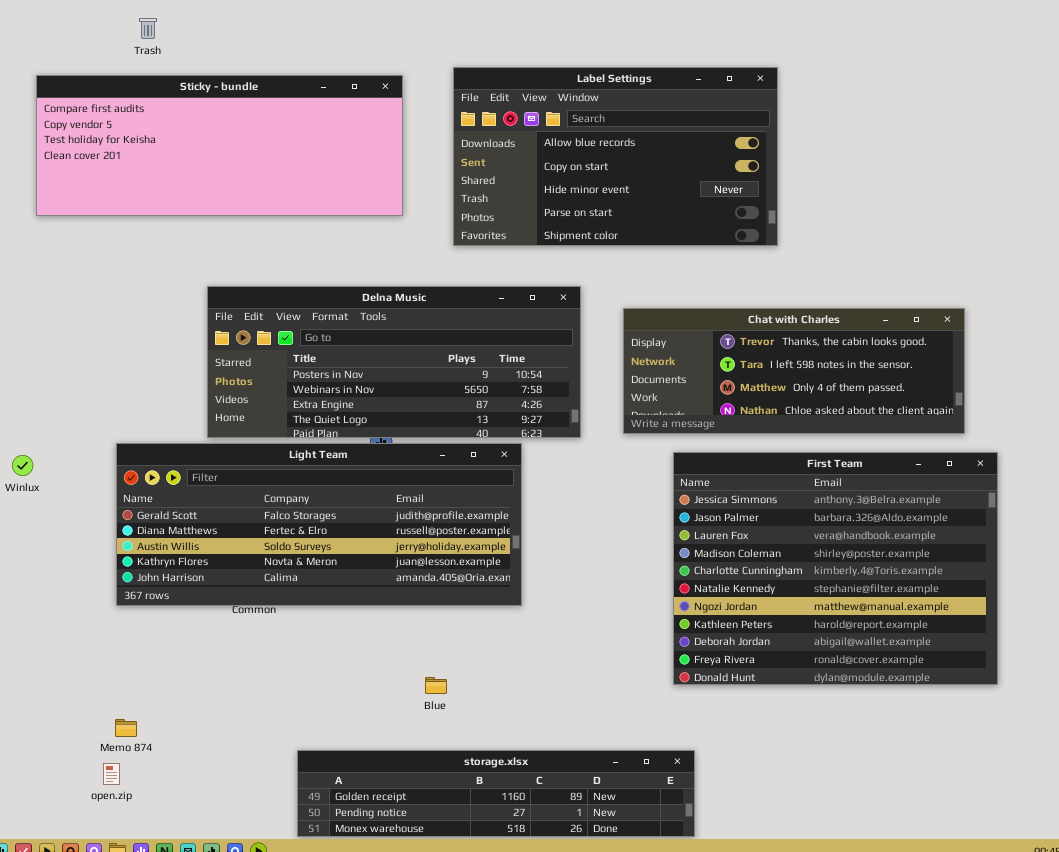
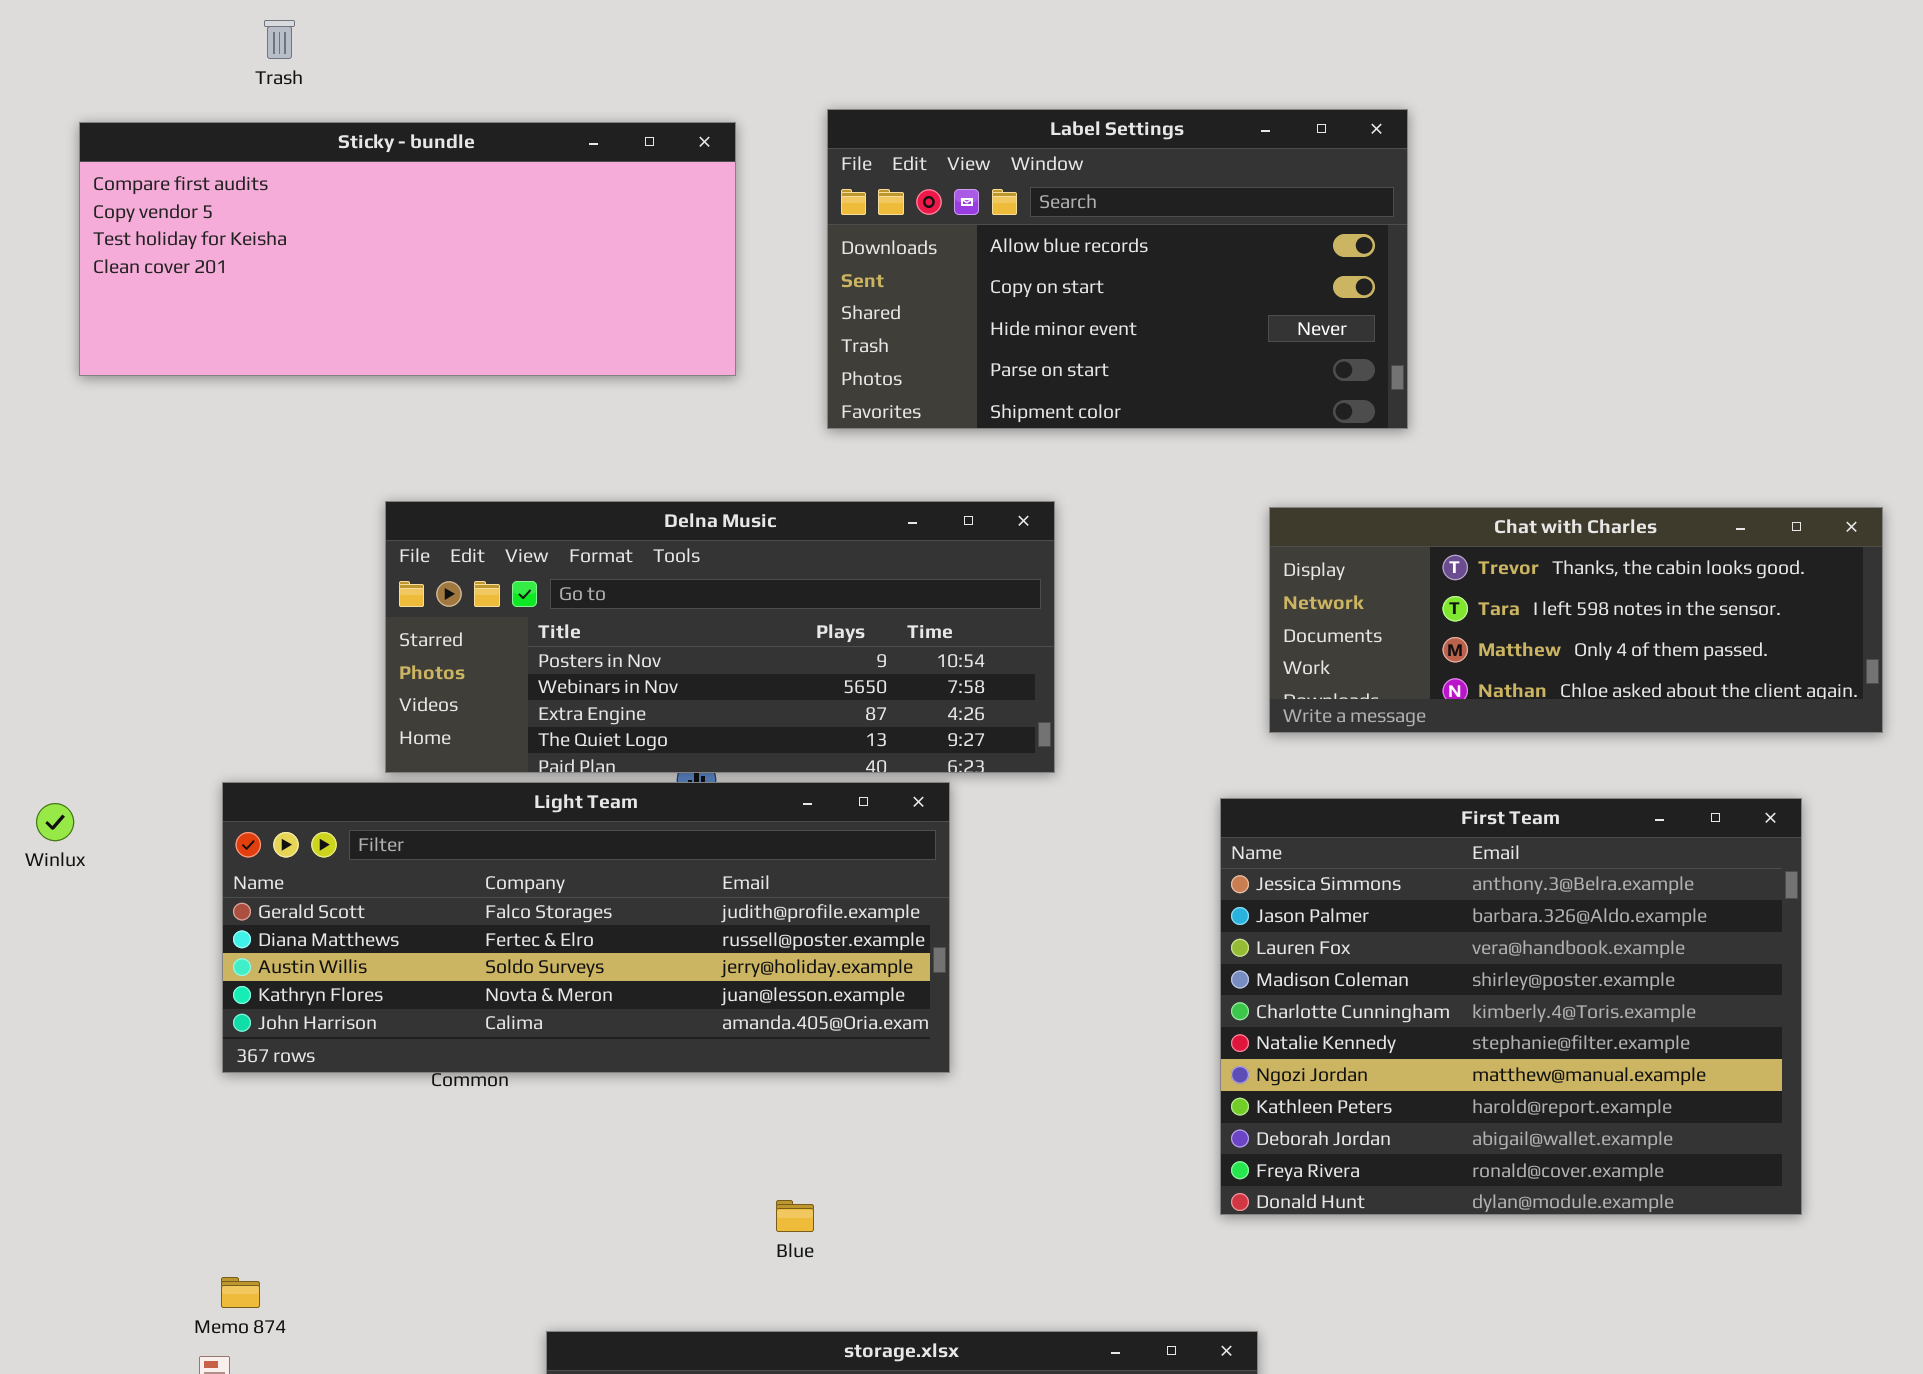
Chat with Charles: [623,308,965,434] -> [1269,507,1883,733], moved

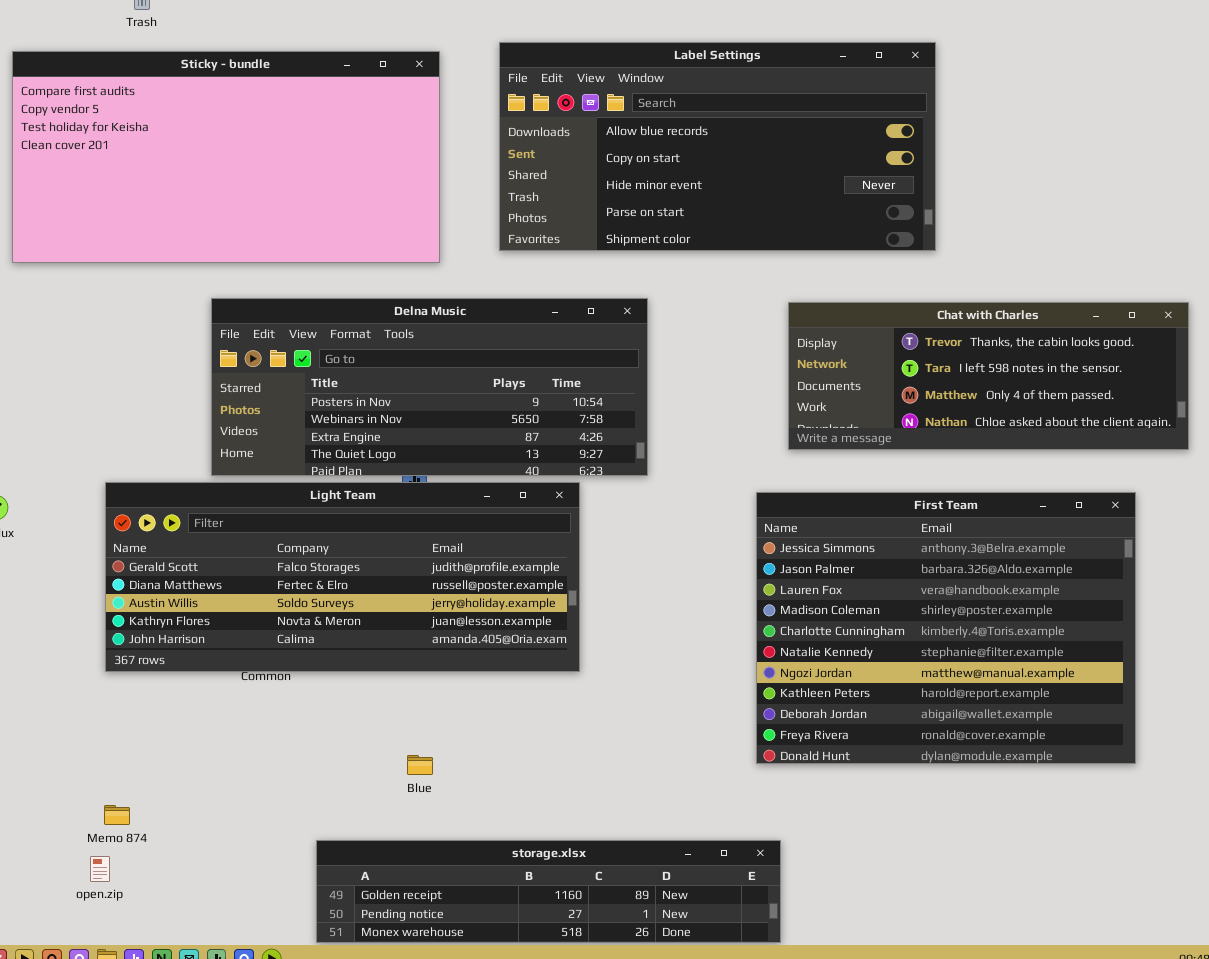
Label Settings: [827,109,1408,429] -> [499,42,936,251], resized
Sticky - bundle: [79,122,736,376] -> [12,51,440,263], resized
Blue: [776,1200,814,1232] -> [407,755,433,775], moved

